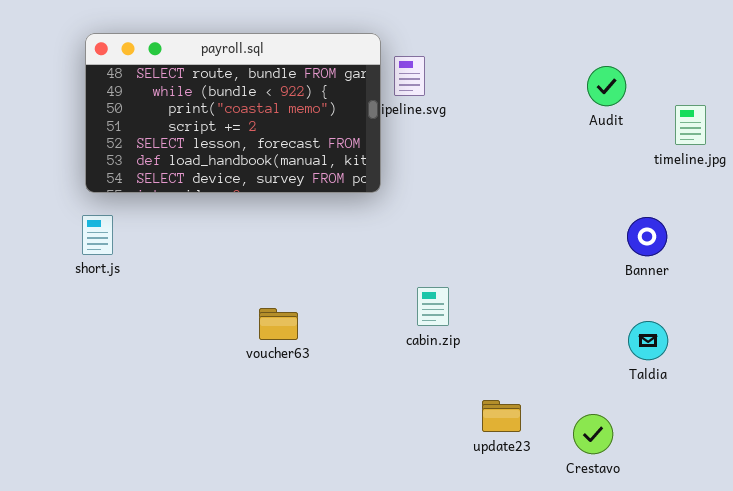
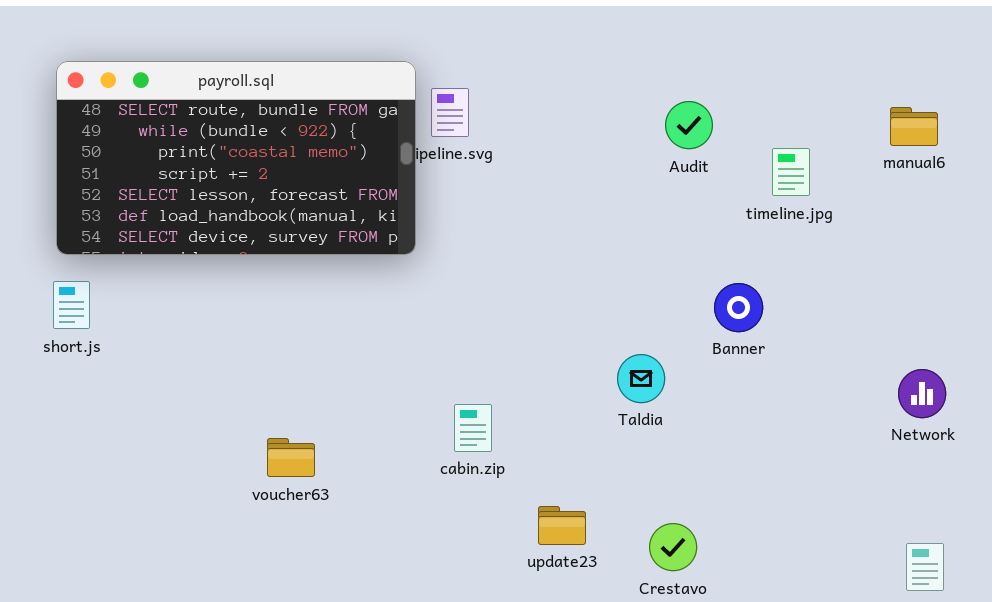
cabin.zip: [417,287,449,326] -> [454,404,492,452], moved
voucher63: [259,308,298,340] -> [267,438,315,477], moved
Taldia: [628,321,668,360] -> [617,354,665,403], moved

